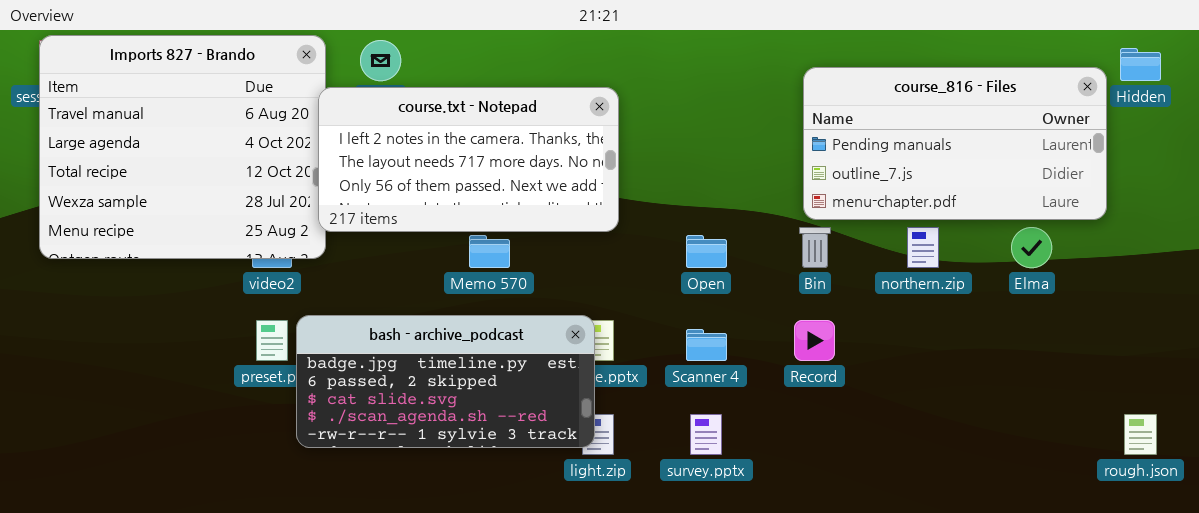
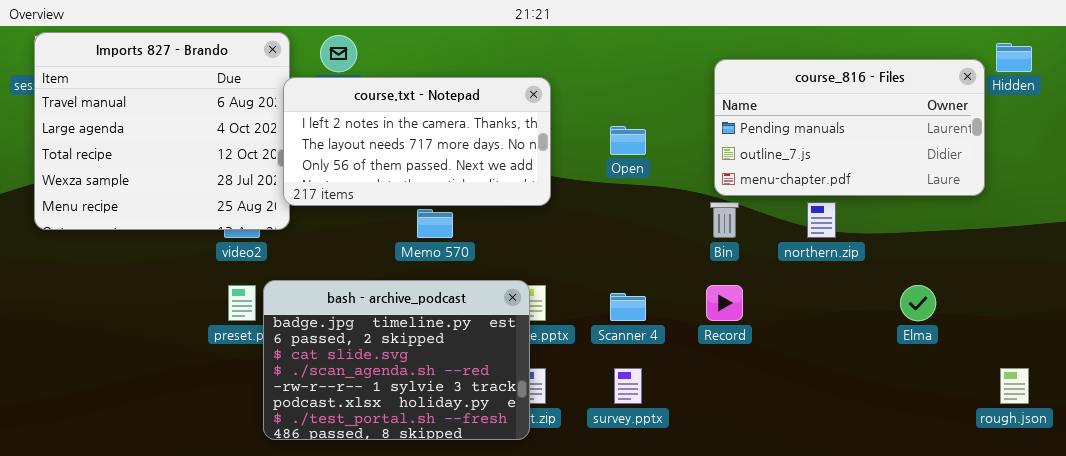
Elma: [1011,227,1052,268] -> [900,285,936,321], moved
Open: [686,235,727,268] -> [610,126,646,155], moved
bash - archive_podcast: [296,315,595,448] -> [263,280,530,440], resized

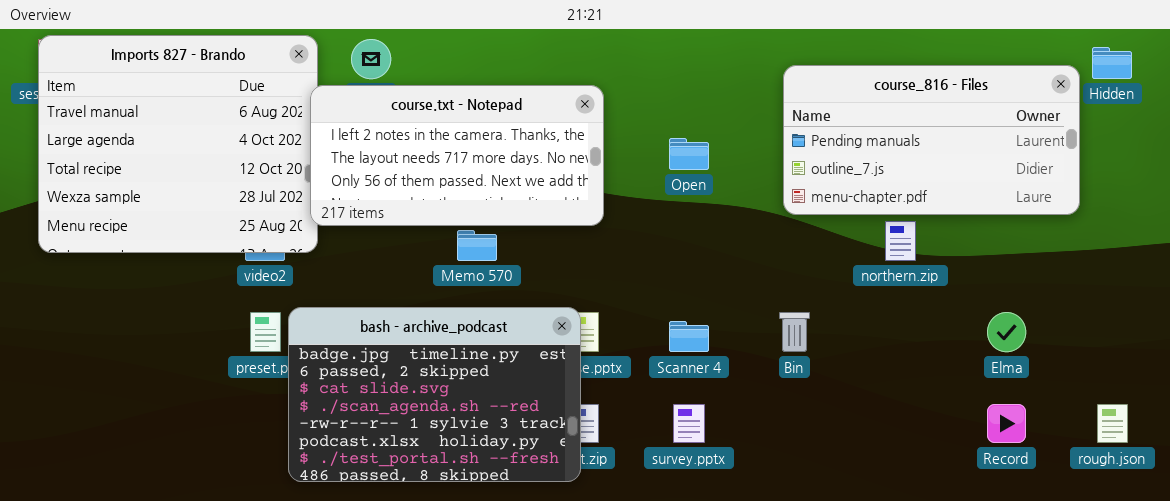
Bin: [710,202,739,238] -> [779,312,810,352], moved
Record: [706,285,743,321] -> [987,404,1026,443], moved

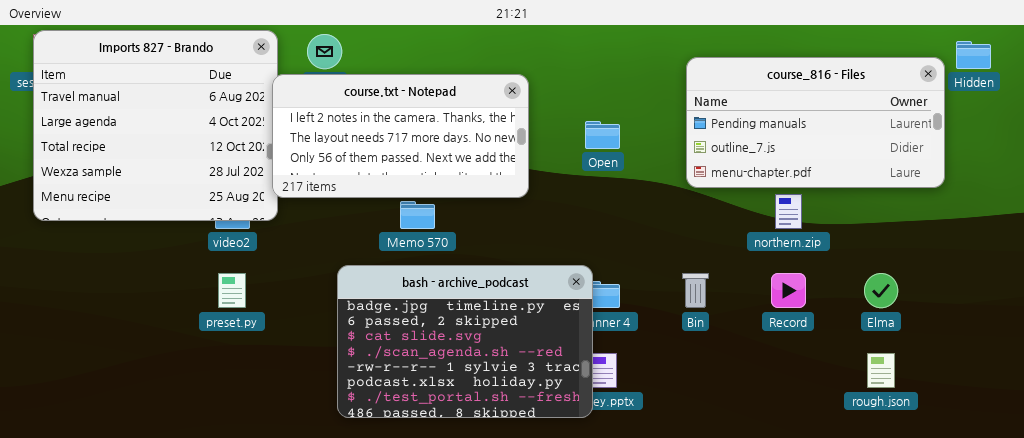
bash - archive_podcast: [288,307,581,482] -> [337,265,593,418], moved
Record: [987,404,1026,443] -> [771,273,806,308], moved
rough.json: [1097,404,1128,443] -> [867,353,895,388], moved

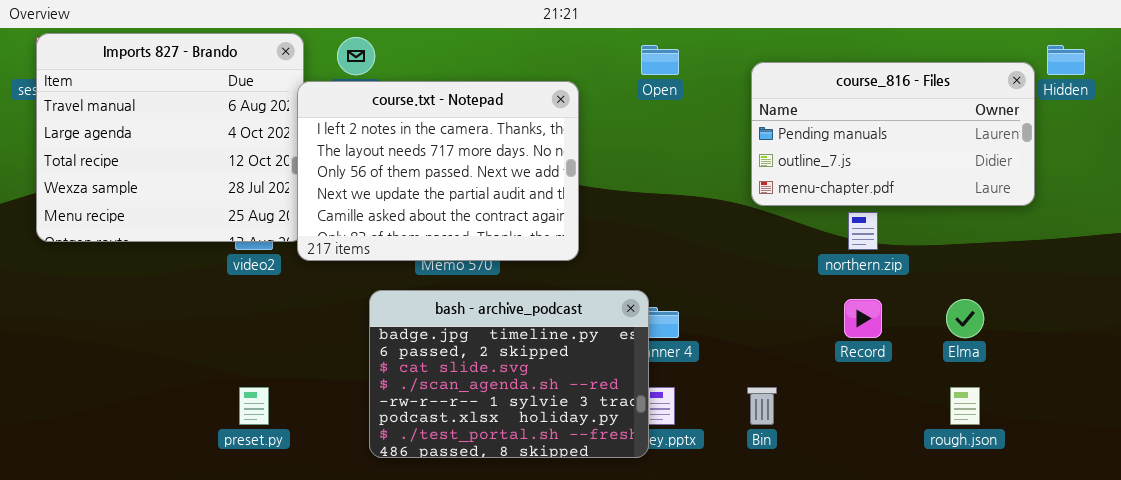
course.txt - Notepad: [272,74,529,198] -> [297,81,579,261], resized
Open: [585,121,620,149] -> [641,45,679,75], moved
preset.py: [218,273,246,308] -> [239,387,269,425], moved
Bin: [682,273,709,308] -> [747,387,777,425], moved

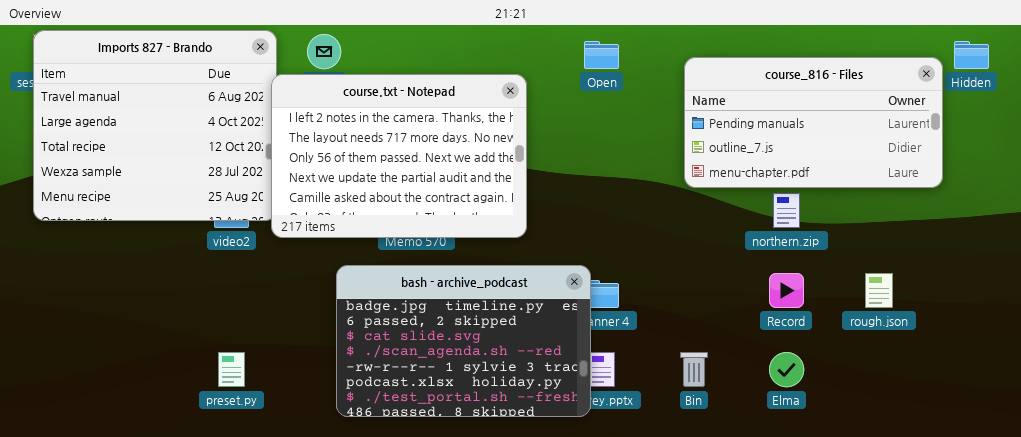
Elma: [946,299,984,338] -> [769,352,804,387], moved
rough.json: [950,387,980,425] -> [865,273,893,308], moved

